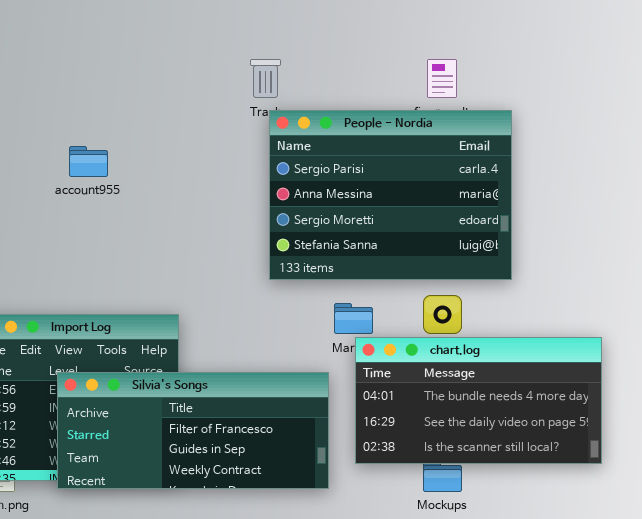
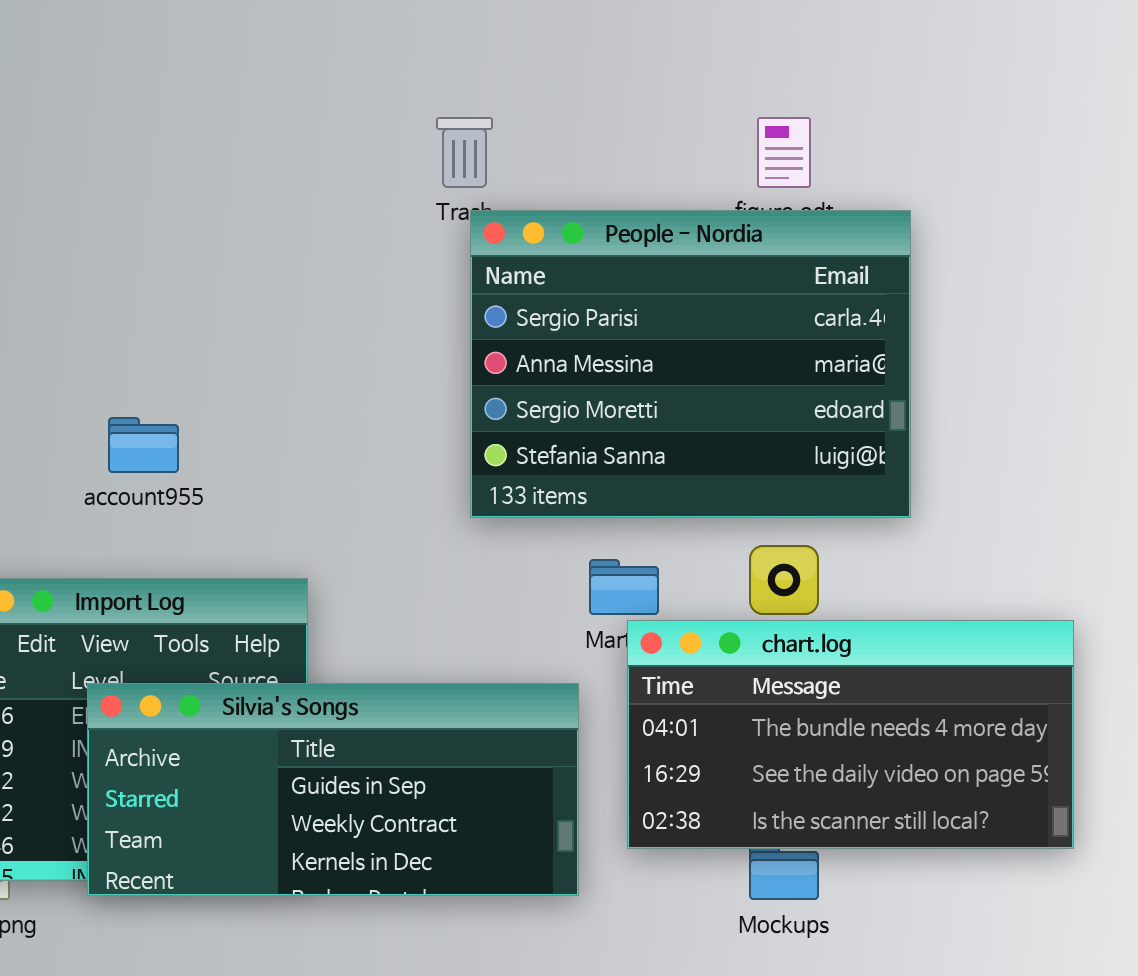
account955: [69,146,108,177] -> [108,417,179,473], moved
Silvia's Songs: [57,372,329,489] -> [87,683,579,896], scrolled down 1 row

